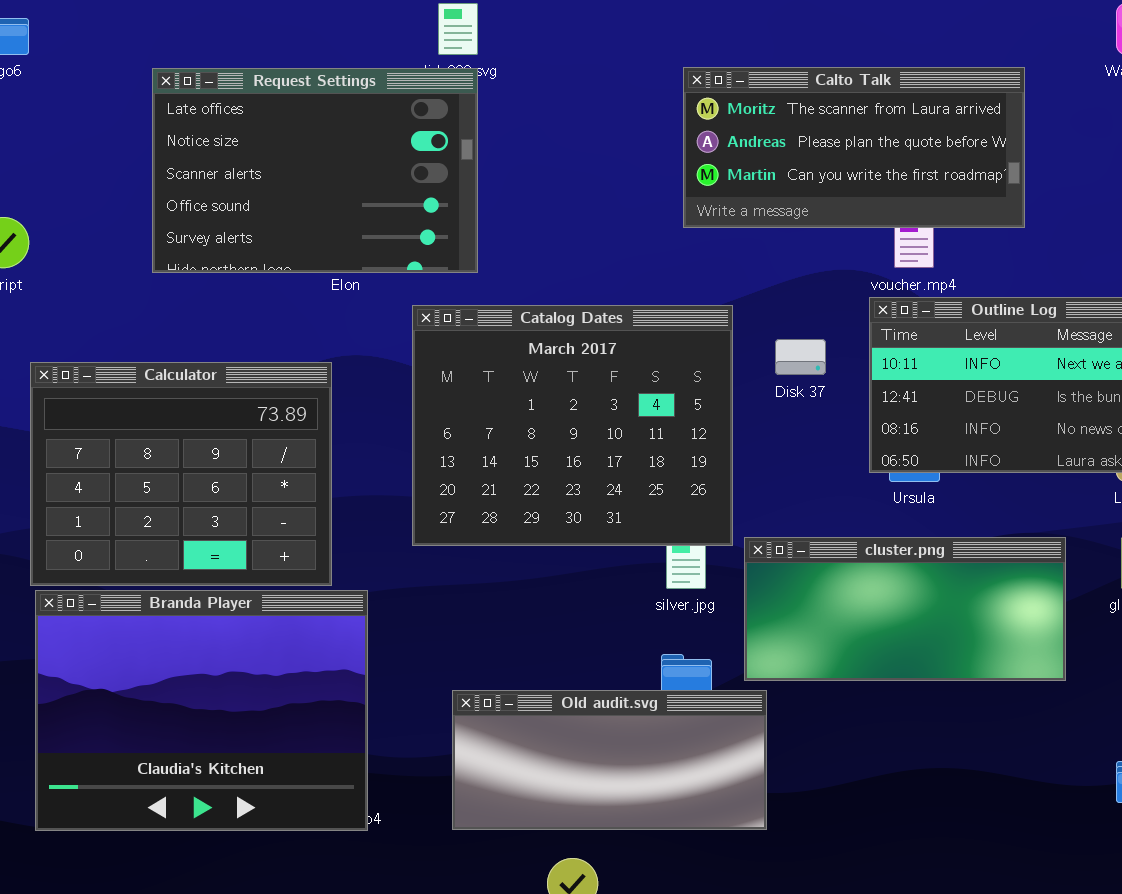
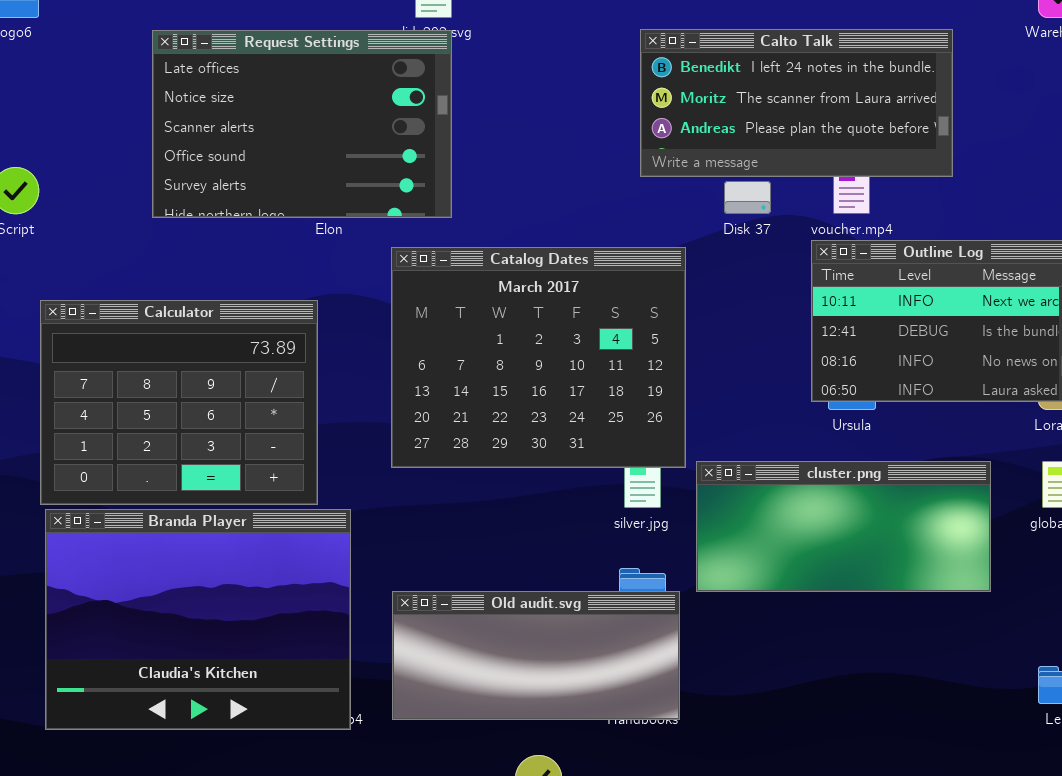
Calto Talk: [683,67,1025,228] -> [640,29,953,177], scrolled up 1 row
Disk 37: [775,339,826,375] -> [724,181,771,214], moved
Old audit.svg: [452,690,767,830] -> [392,591,680,720], moved

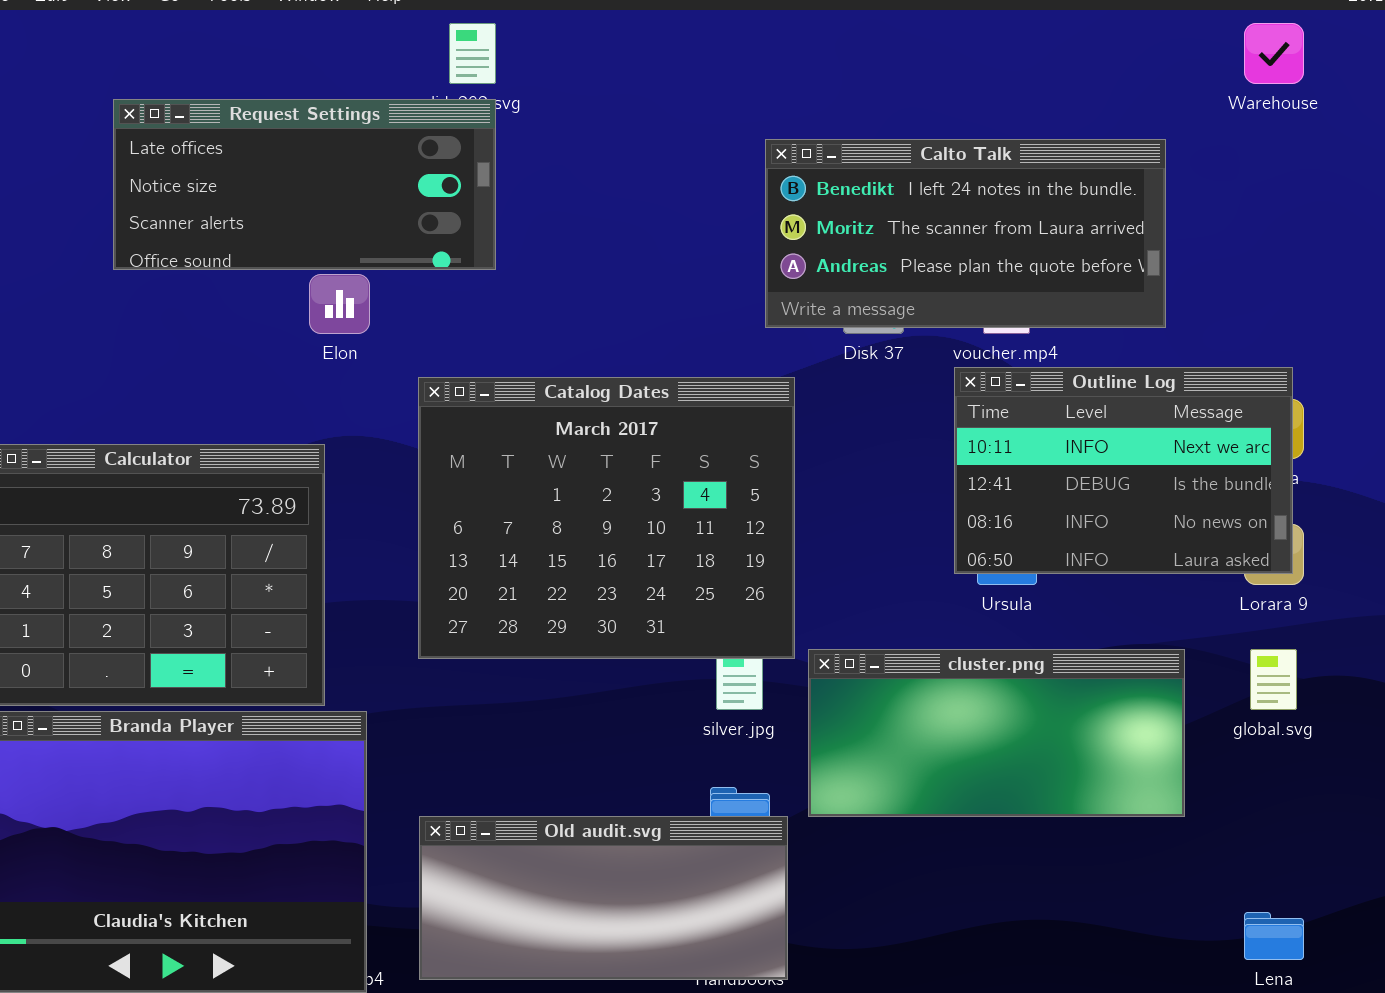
Calto Talk: [640,29,953,177] -> [765,139,1166,328], moved
Request Settings: [152,30,452,218] -> [113,99,496,270], resized

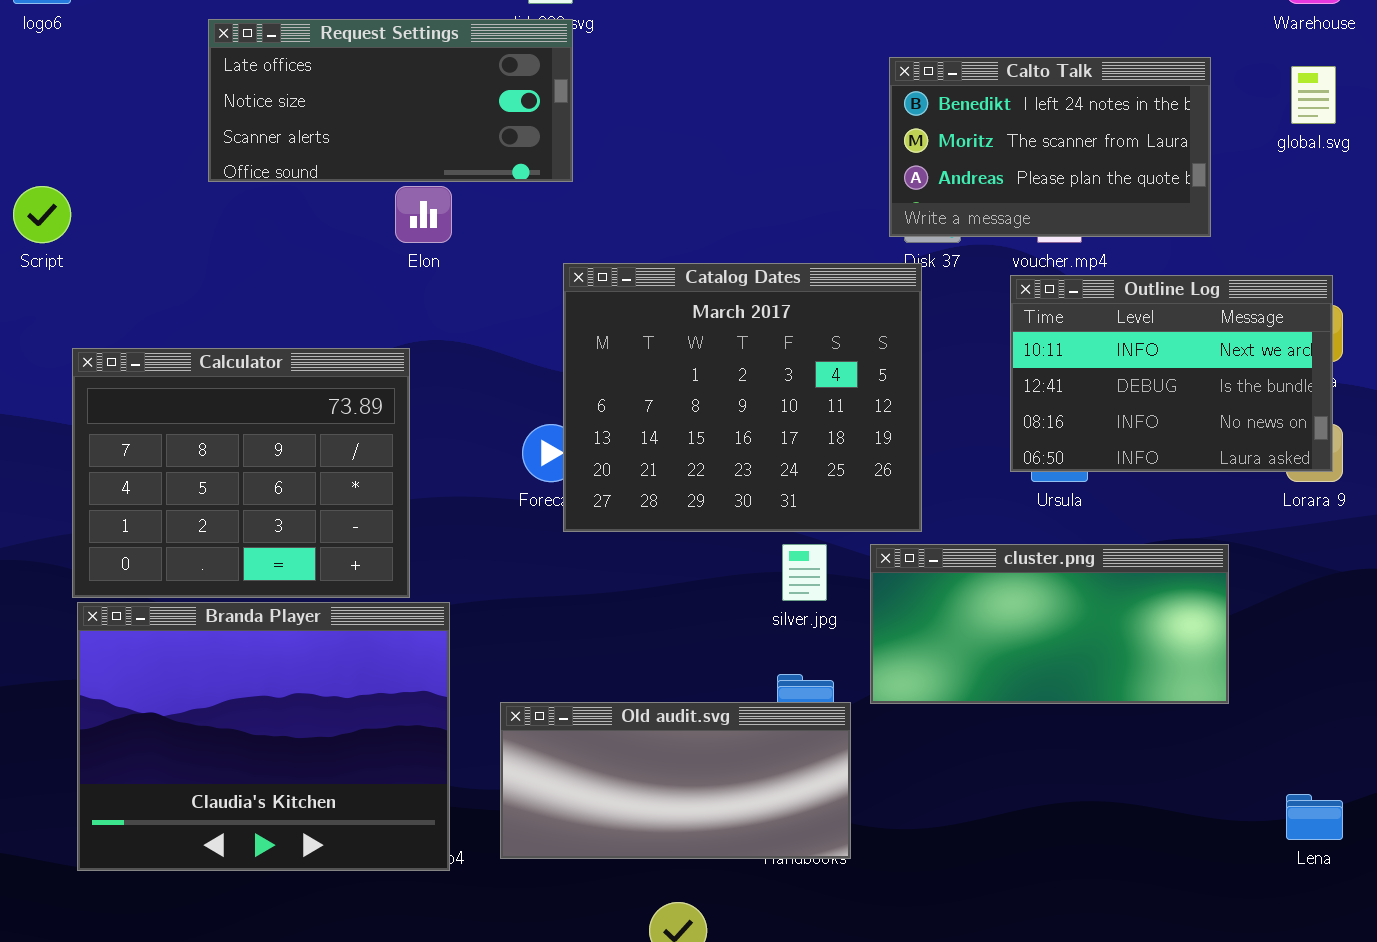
Calto Talk: [765,139,1166,328] -> [889,57,1211,237], resized
Catalog Dates: [418,377,795,659] -> [563,263,922,532], moved
global.svg: [1250,649,1297,710] -> [1291,66,1336,124], moved

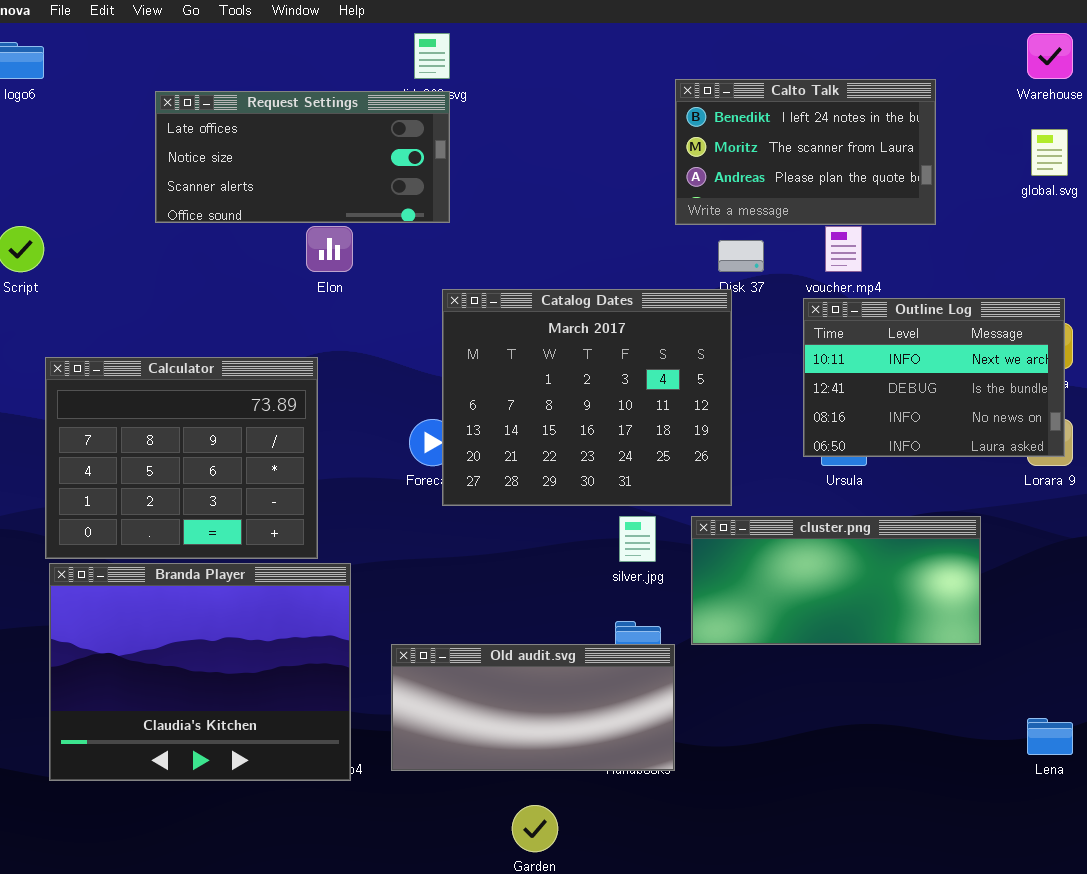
Calto Talk: [889,57,1211,237] -> [675,79,936,225], moved

